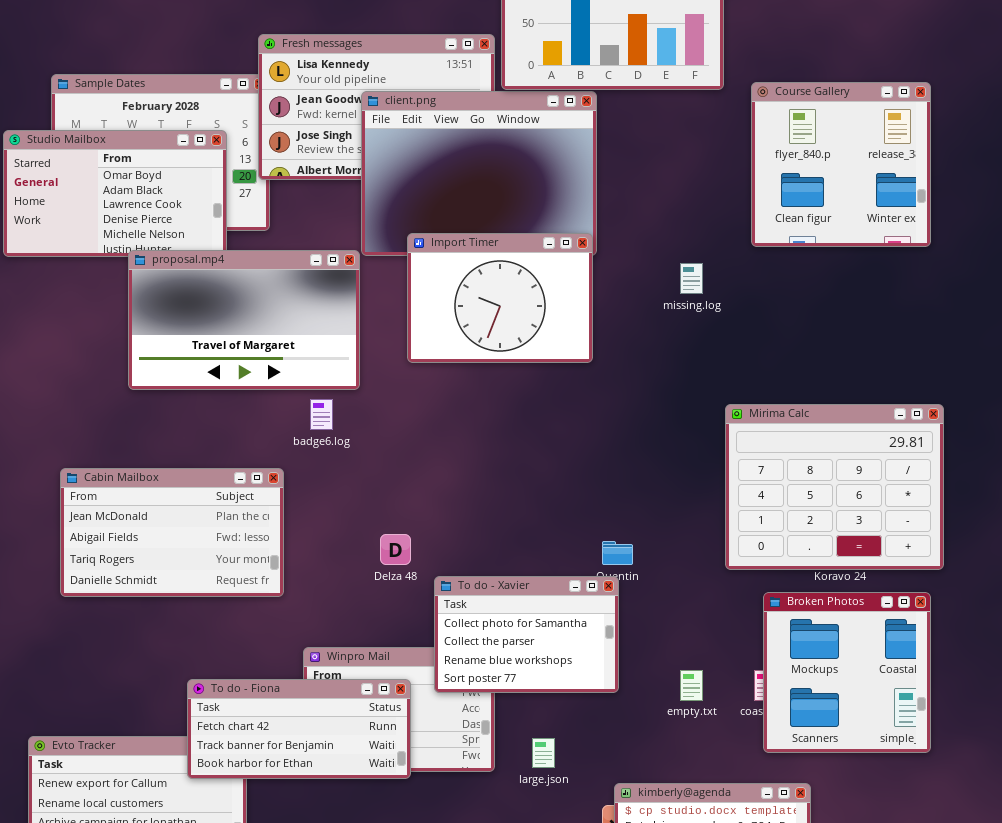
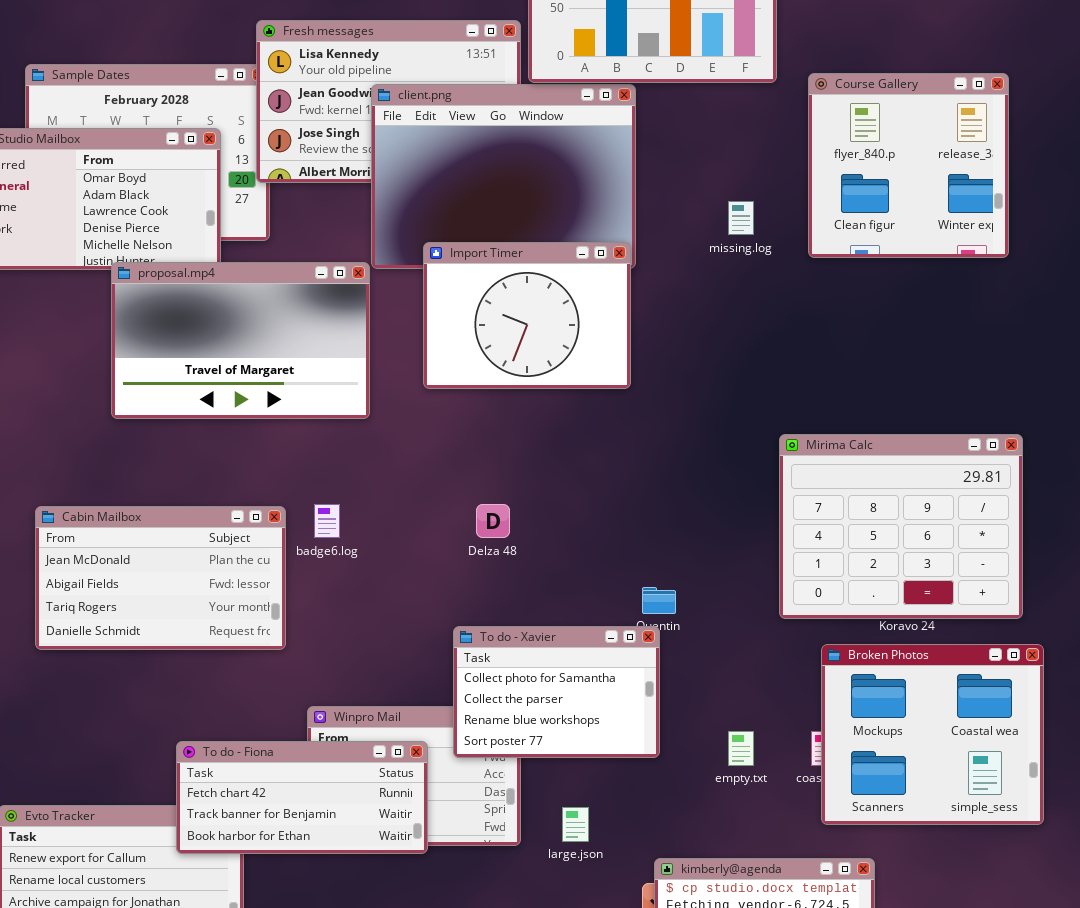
missing.log: [680,263,703,294] -> [728,201,754,235], moved
badge6.log: [310,399,333,430] -> [314,504,340,538], moved
Delza 48: [380,534,411,565] -> [476,504,510,538], moved
Broken Photos: [763,592,931,753] -> [821,644,1044,825], resized

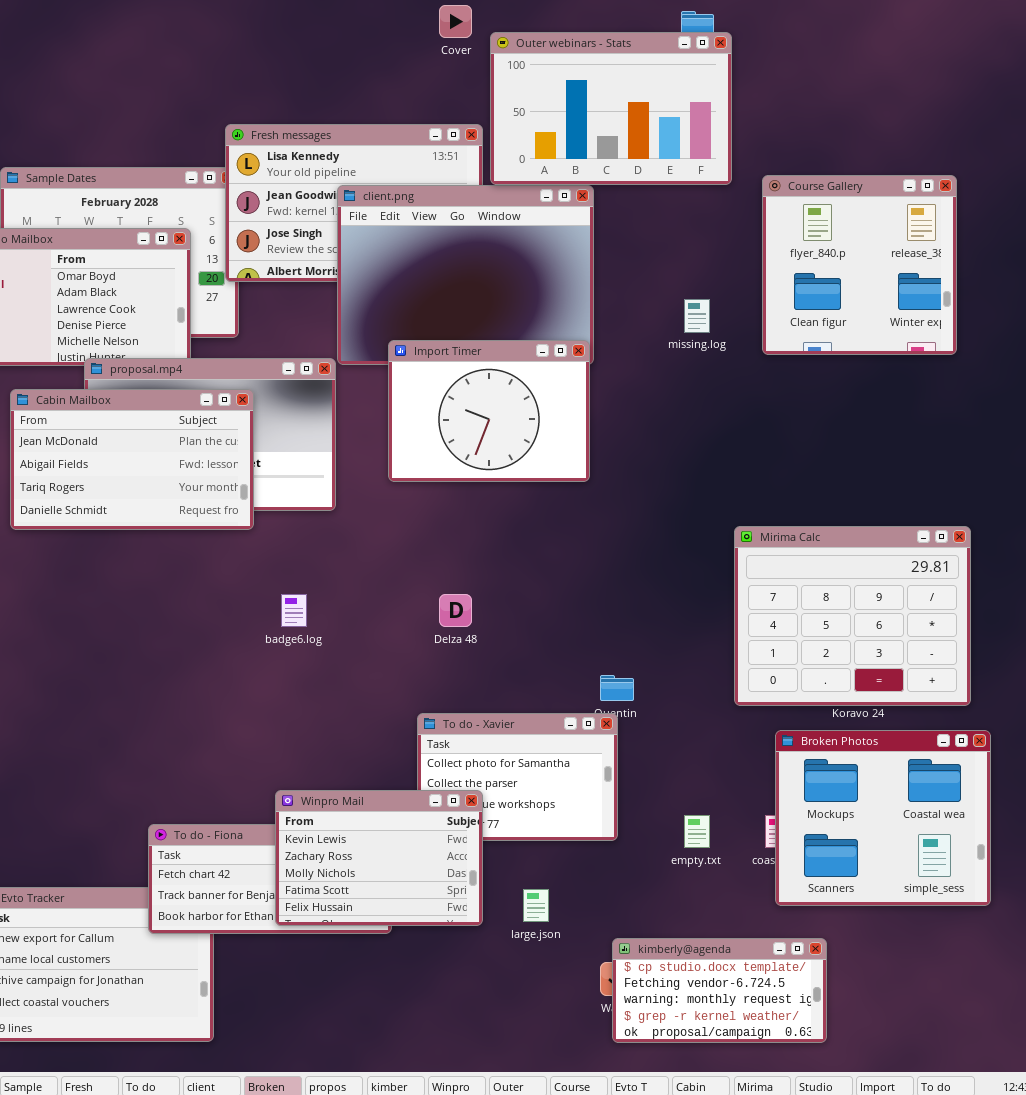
Cabin Mailbox: [35,506,286,650] -> [10,389,254,530], moved
Winpro Mail: [307,706,521,846] -> [275,790,483,926], raised

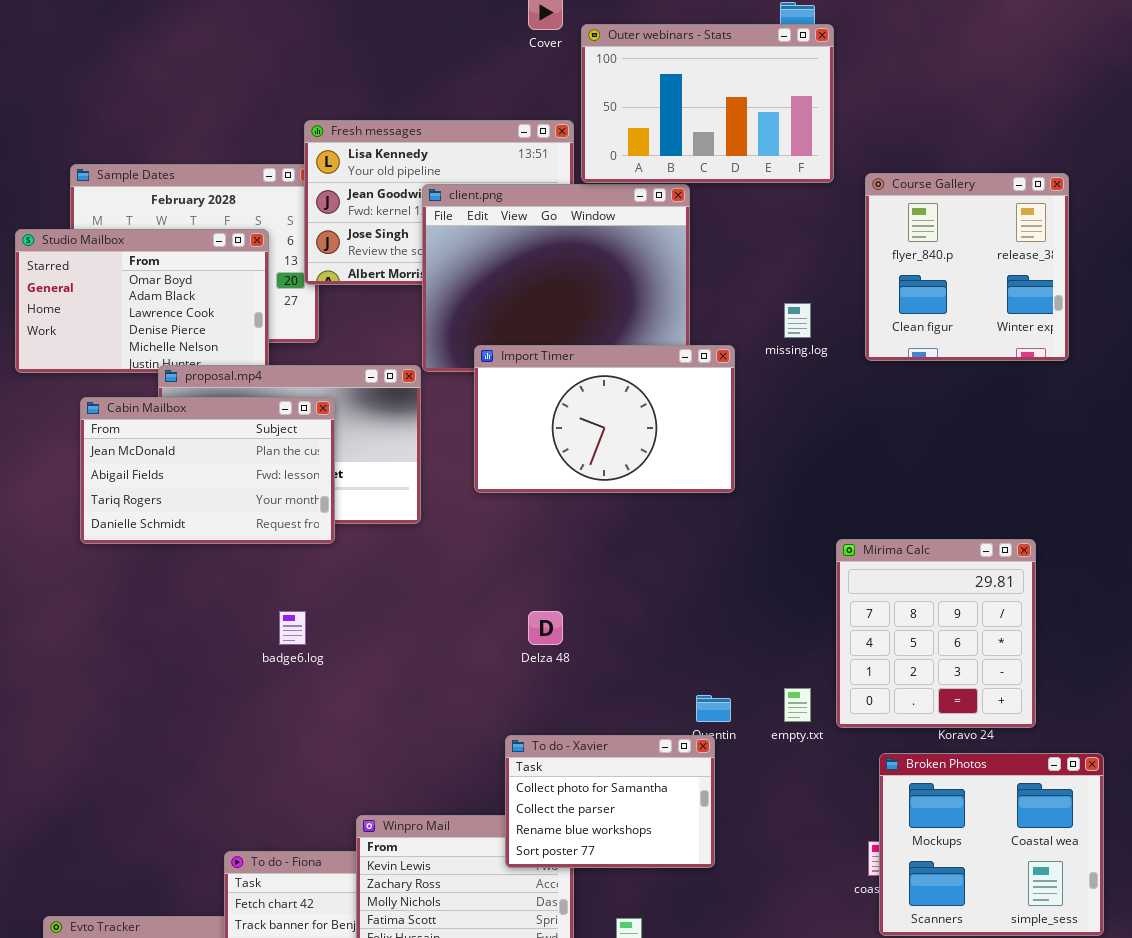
Import Timer: [388,340,590,482] -> [474,345,735,493], resized
Mirima Calc: [734,526,971,706] -> [836,539,1036,728], resized
badge6.log: [281,594,307,627] -> [279,611,306,645], moved
To do - Xavier: [417,713,618,841] -> [505,735,715,868], raised
empty.txt: [684,815,710,848] -> [784,688,811,722], moved

